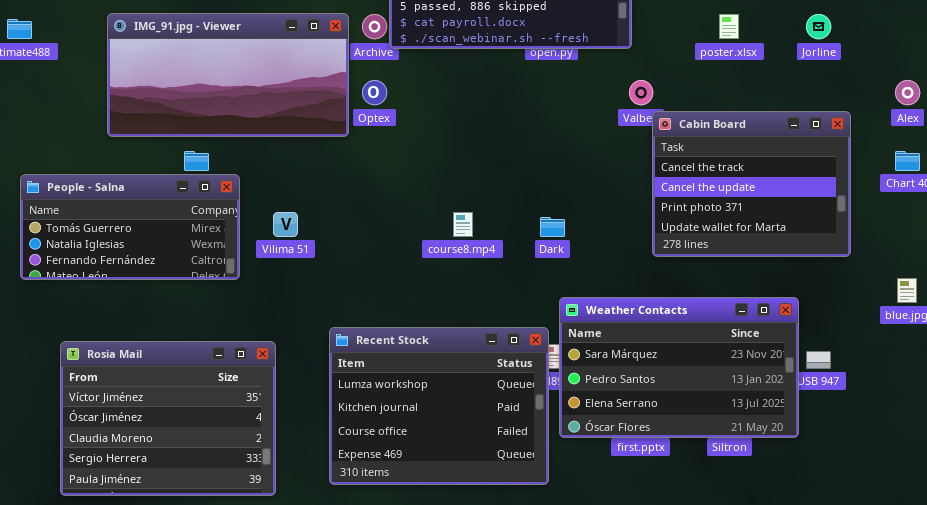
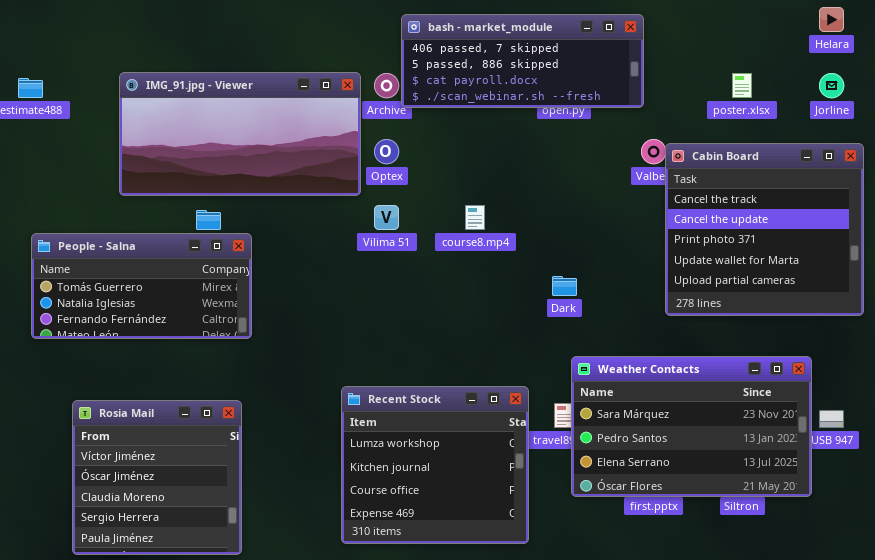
Cabin Board: [652,111,851,257] -> [665,143,864,316], resized
Vilima 51: [273,212,298,237] -> [374,205,399,230], moved
course8.mp4: [453,212,473,237] -> [465,205,485,230], moved
Recent Stock: [329,327,549,485] -> [341,386,529,544], resized
Rosia Mail: [60,341,276,496] -> [72,400,242,555], resized

